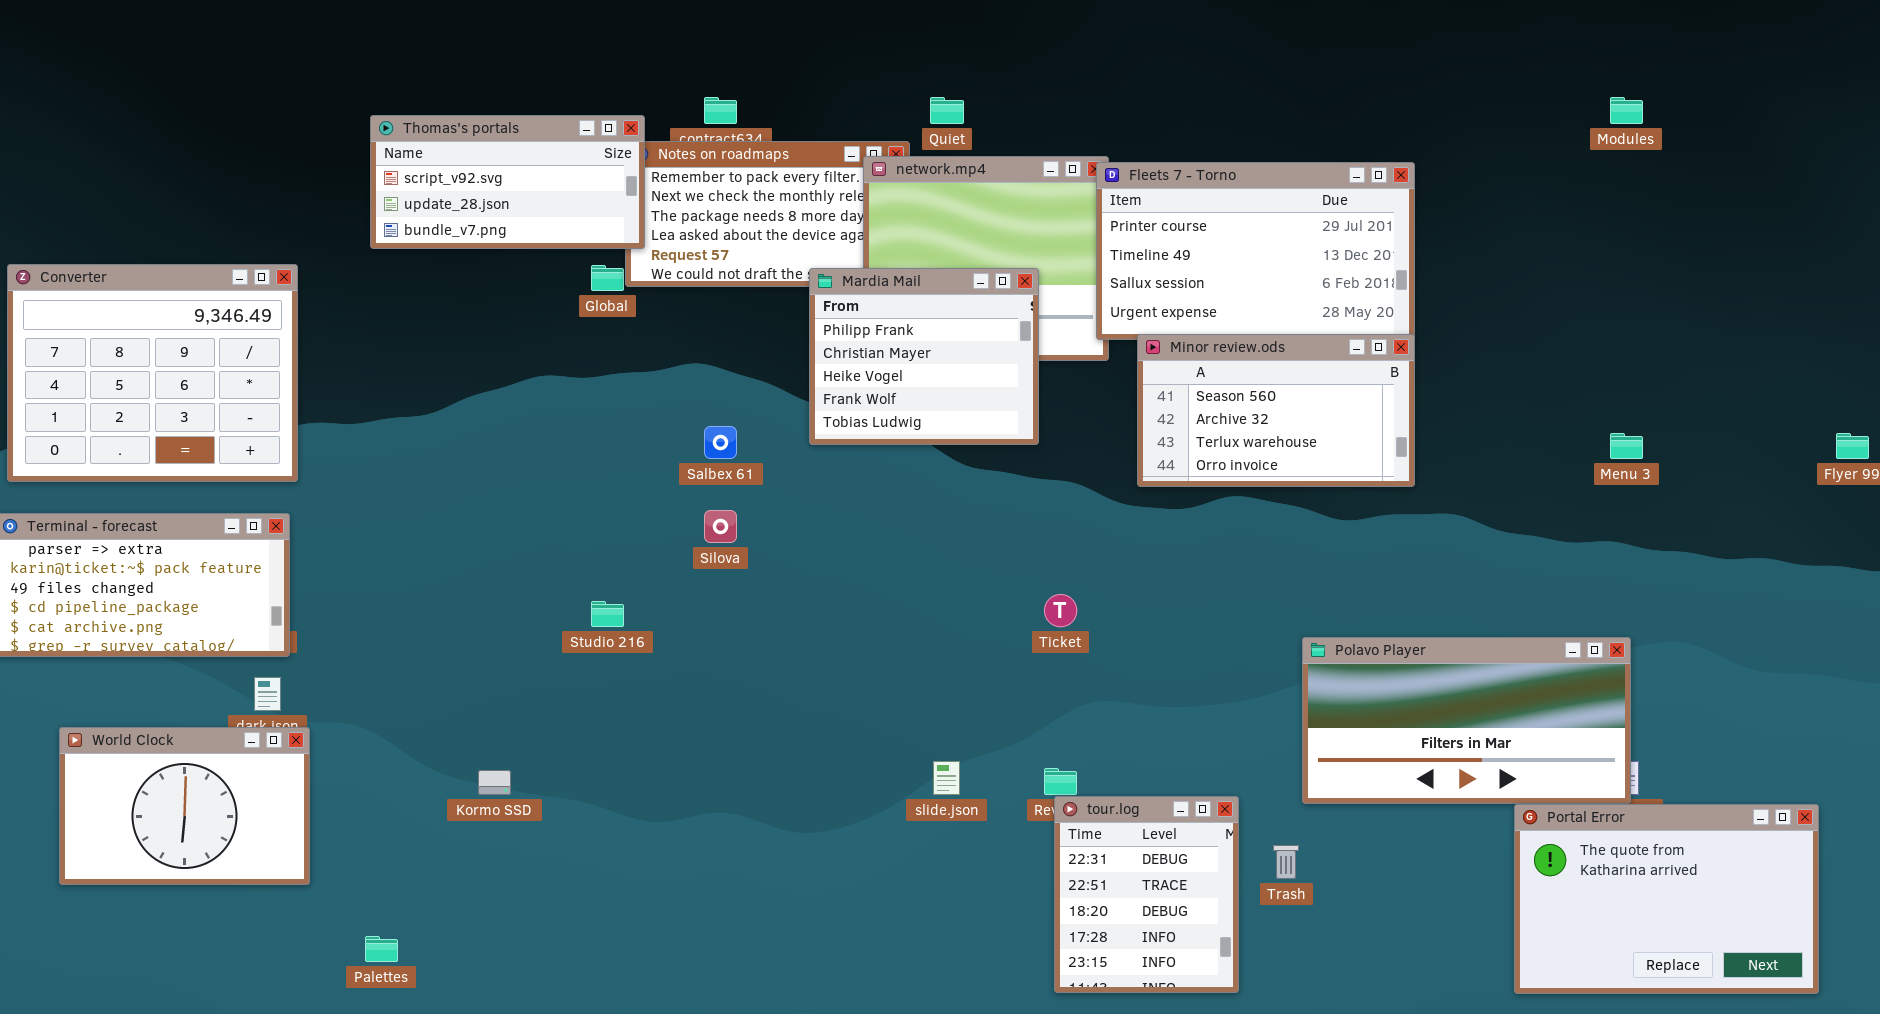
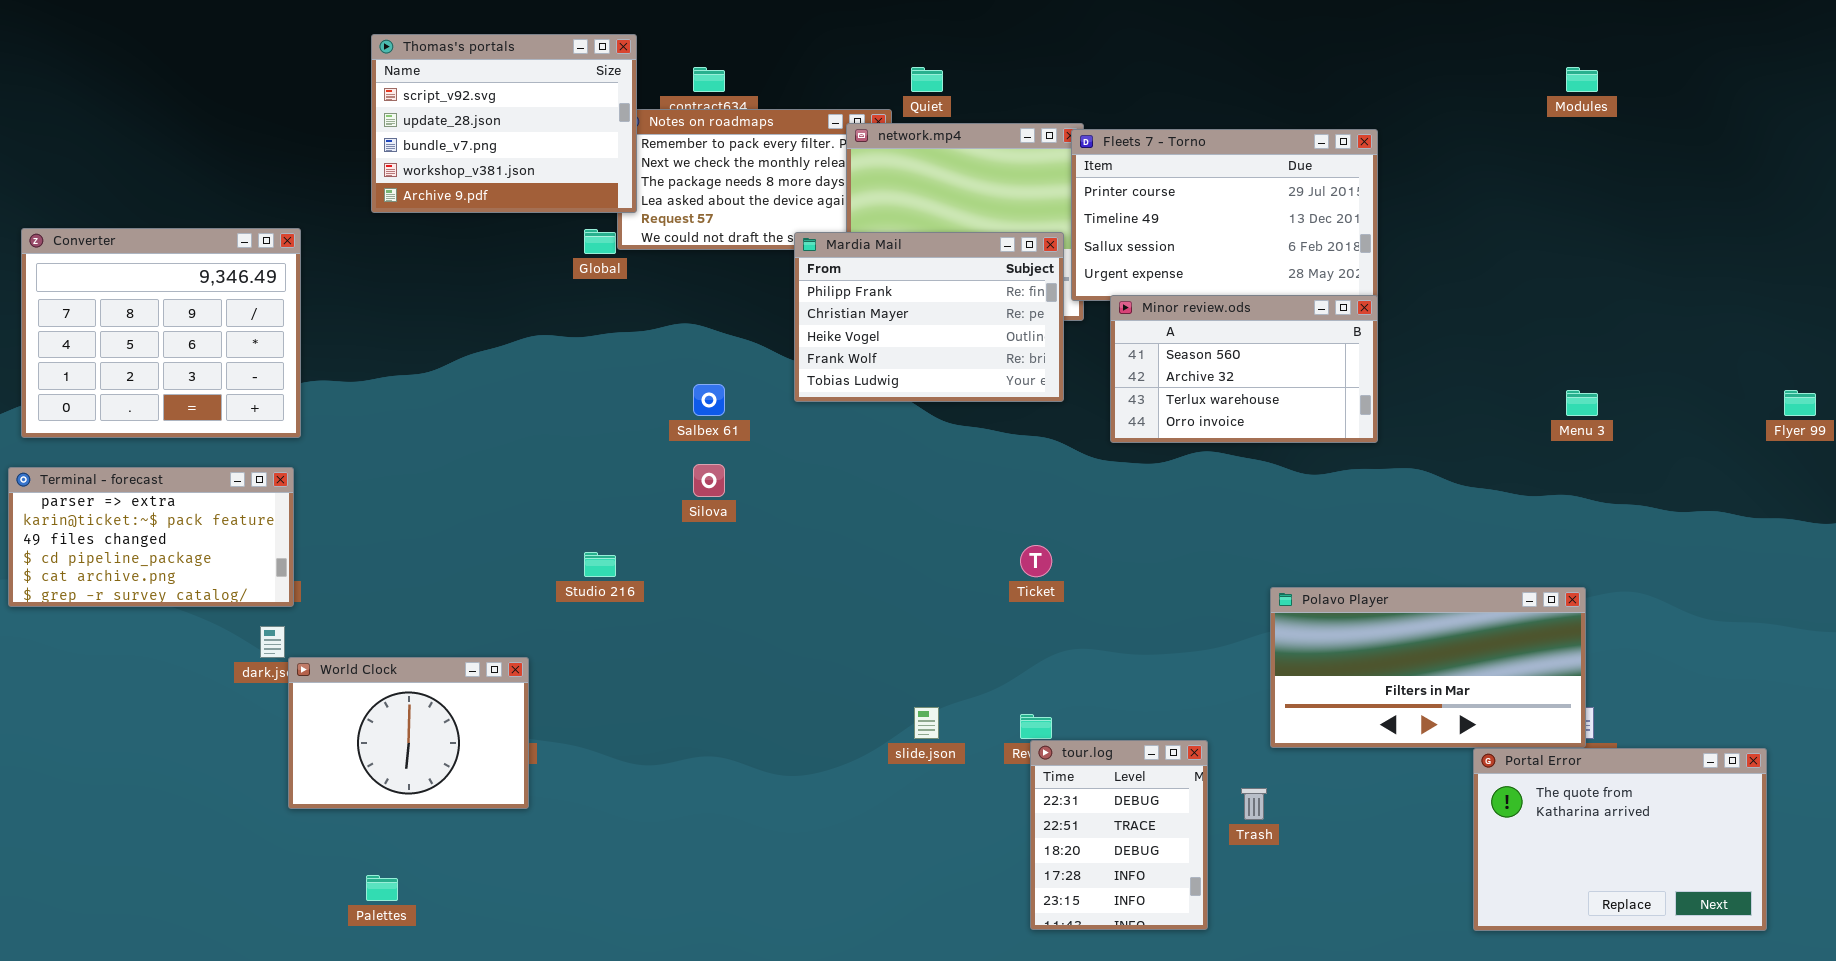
Thomas's portals: [370,115,645,249] -> [371,34,637,213], resized
Mardia Mail: [809,268,1039,445] -> [794,232,1064,402], resized
World Clock: [59,727,310,885] -> [288,657,529,809], moved

